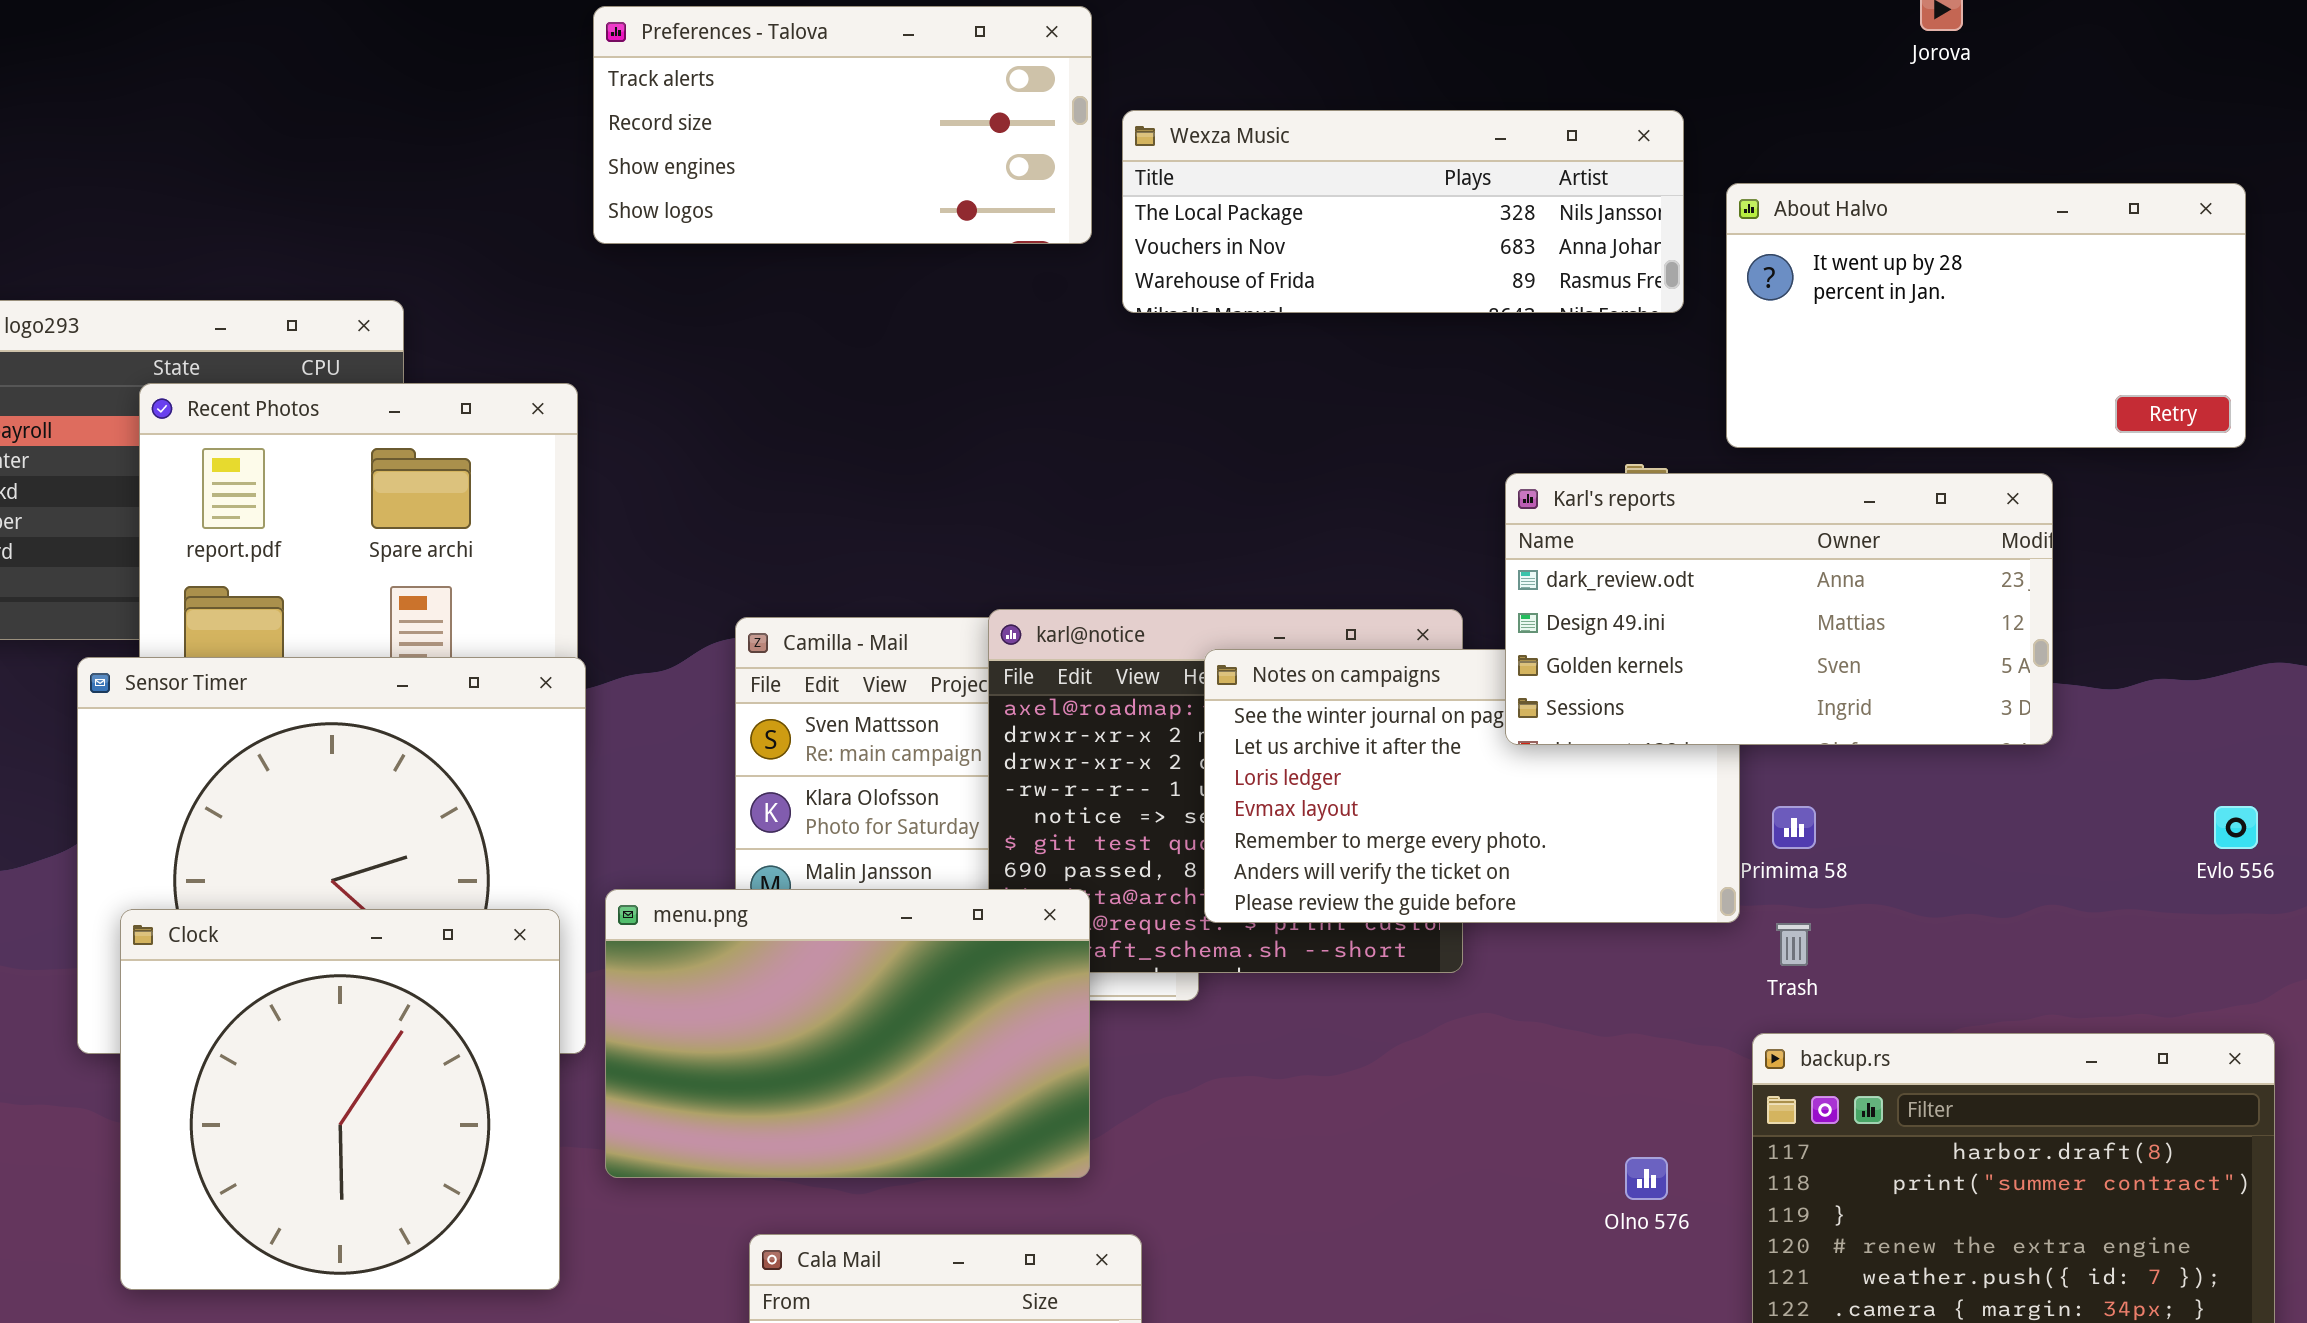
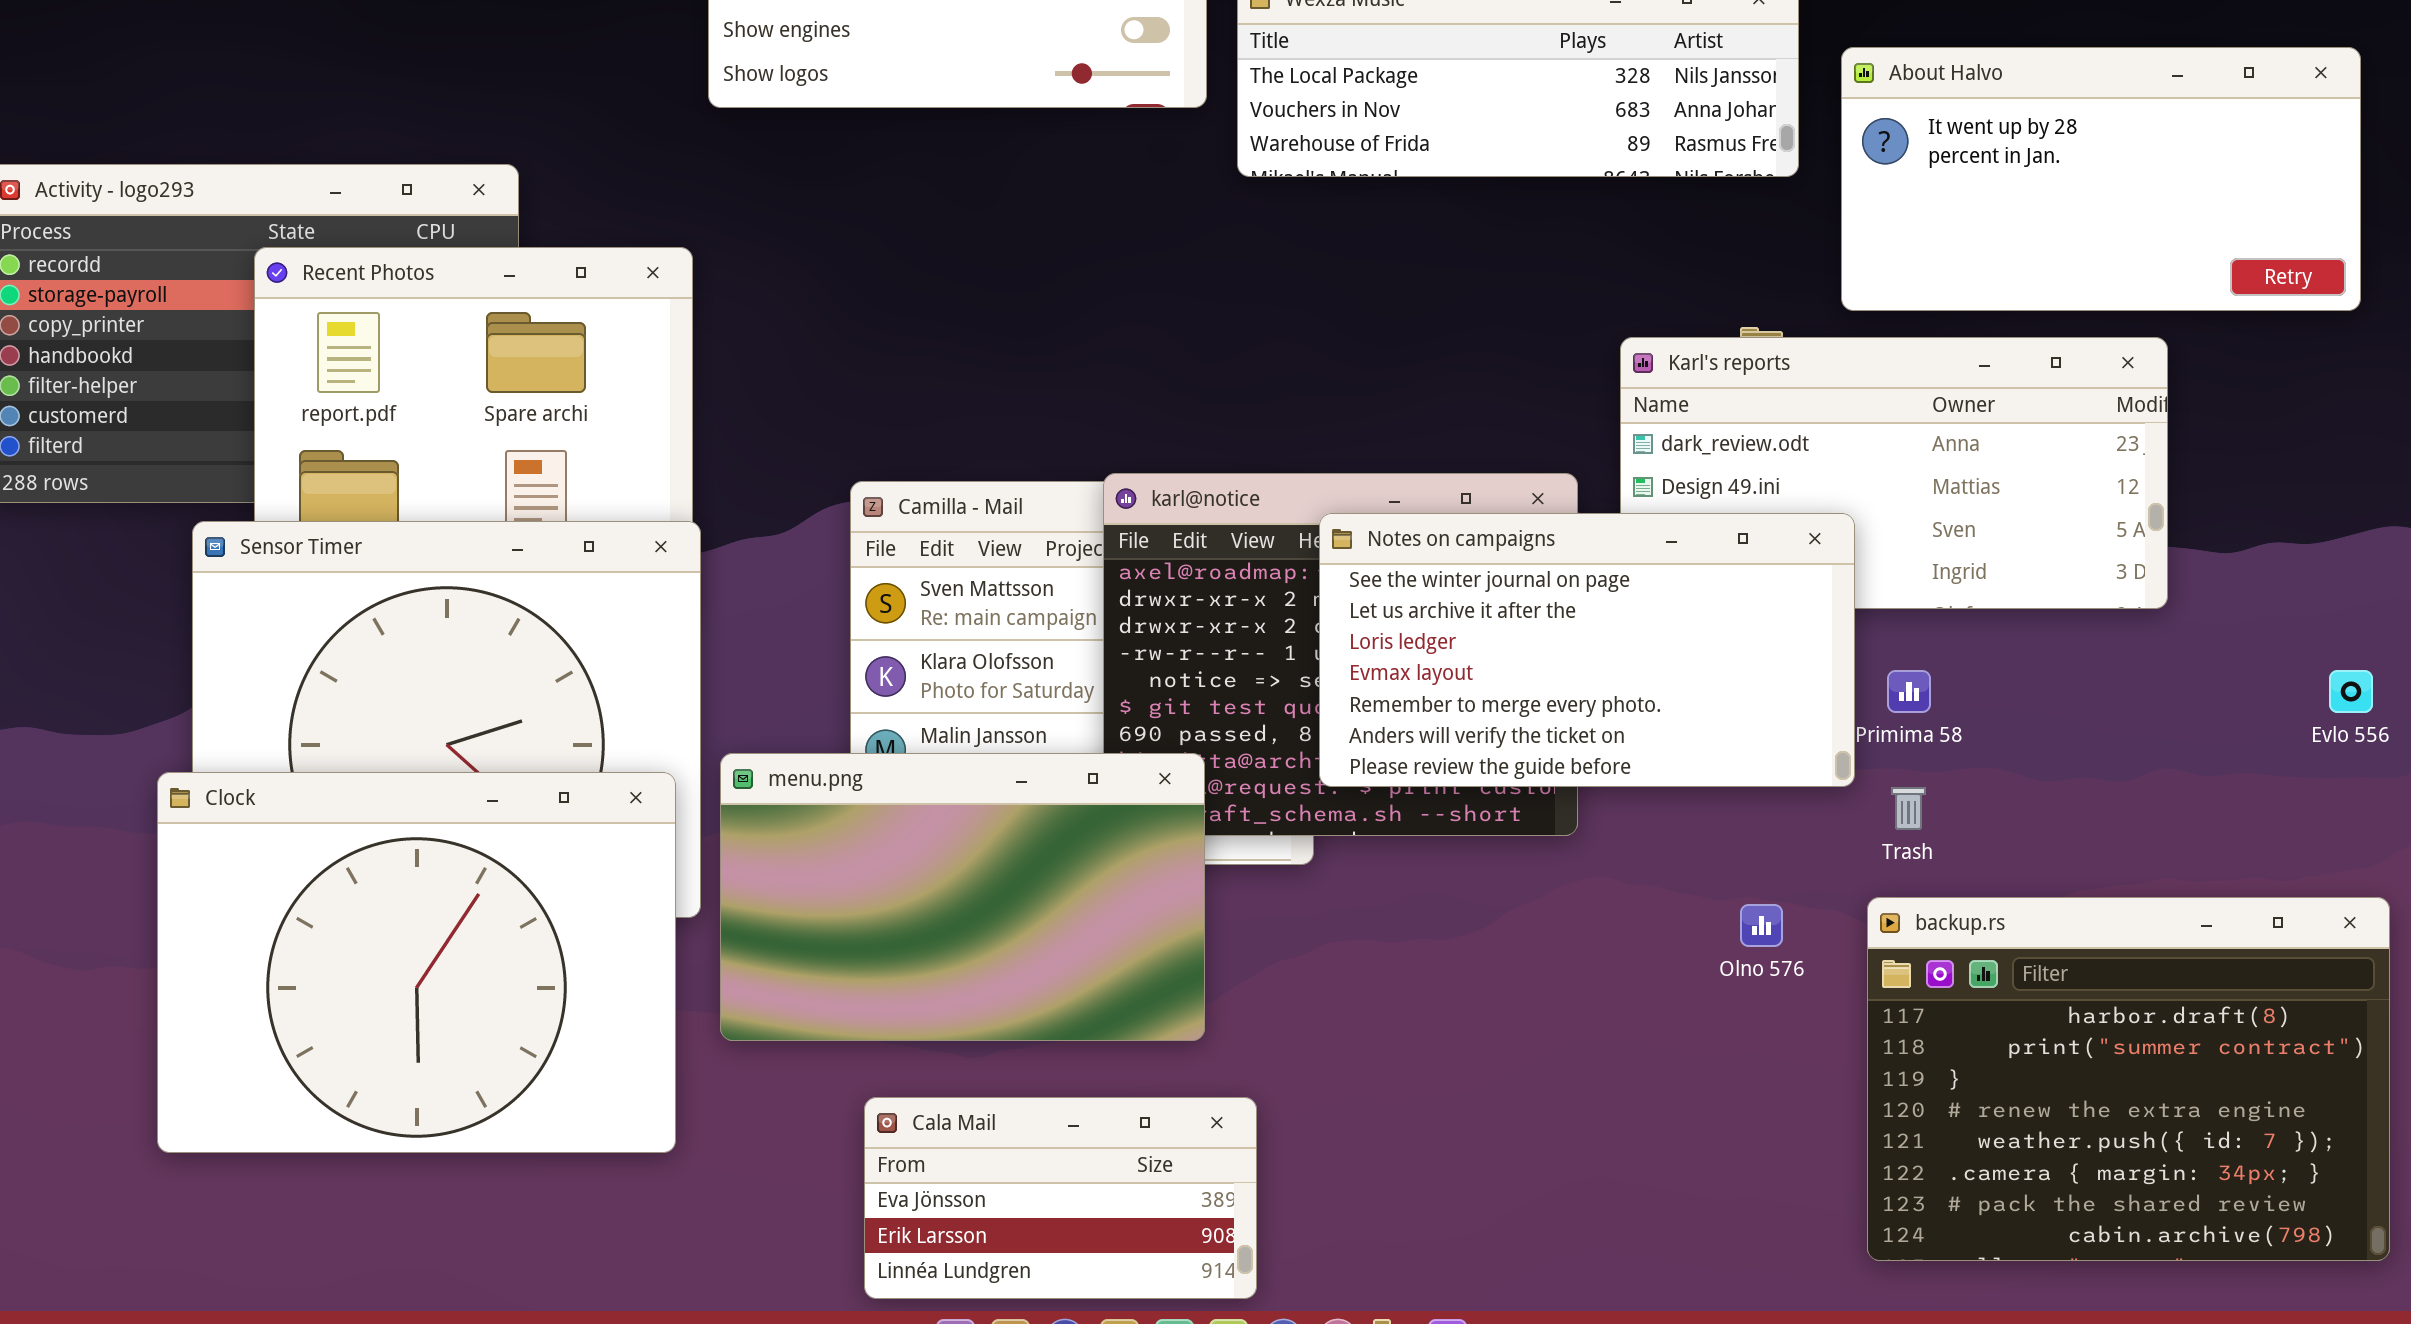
Notes on campaigns: [1204,649,1740,923] -> [1319,513,1855,787], raised
Clock: [120,909,560,1290] -> [157,772,676,1153], resized
Olno 576: [1625,1157,1668,1200] -> [1740,904,1783,947], moved

